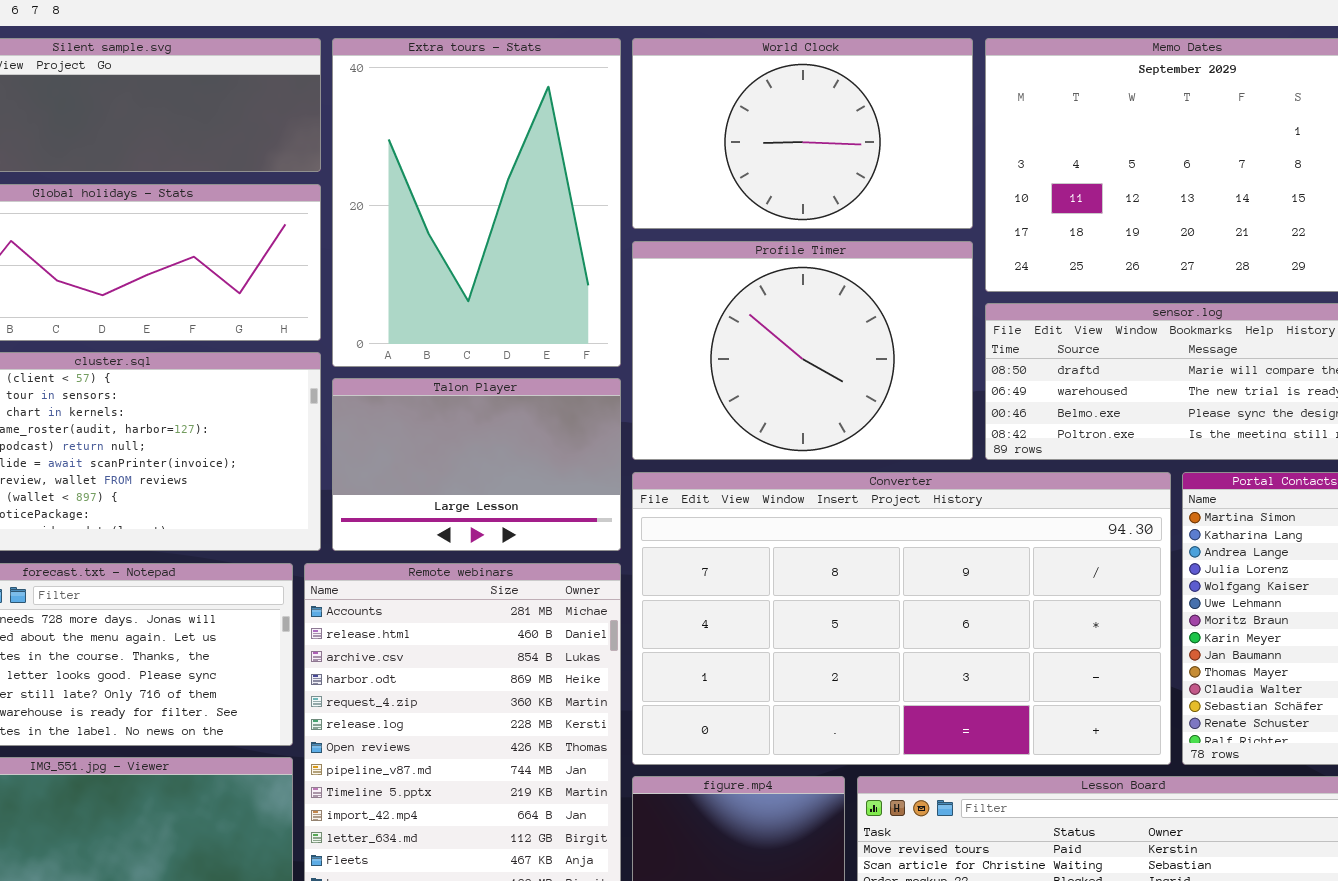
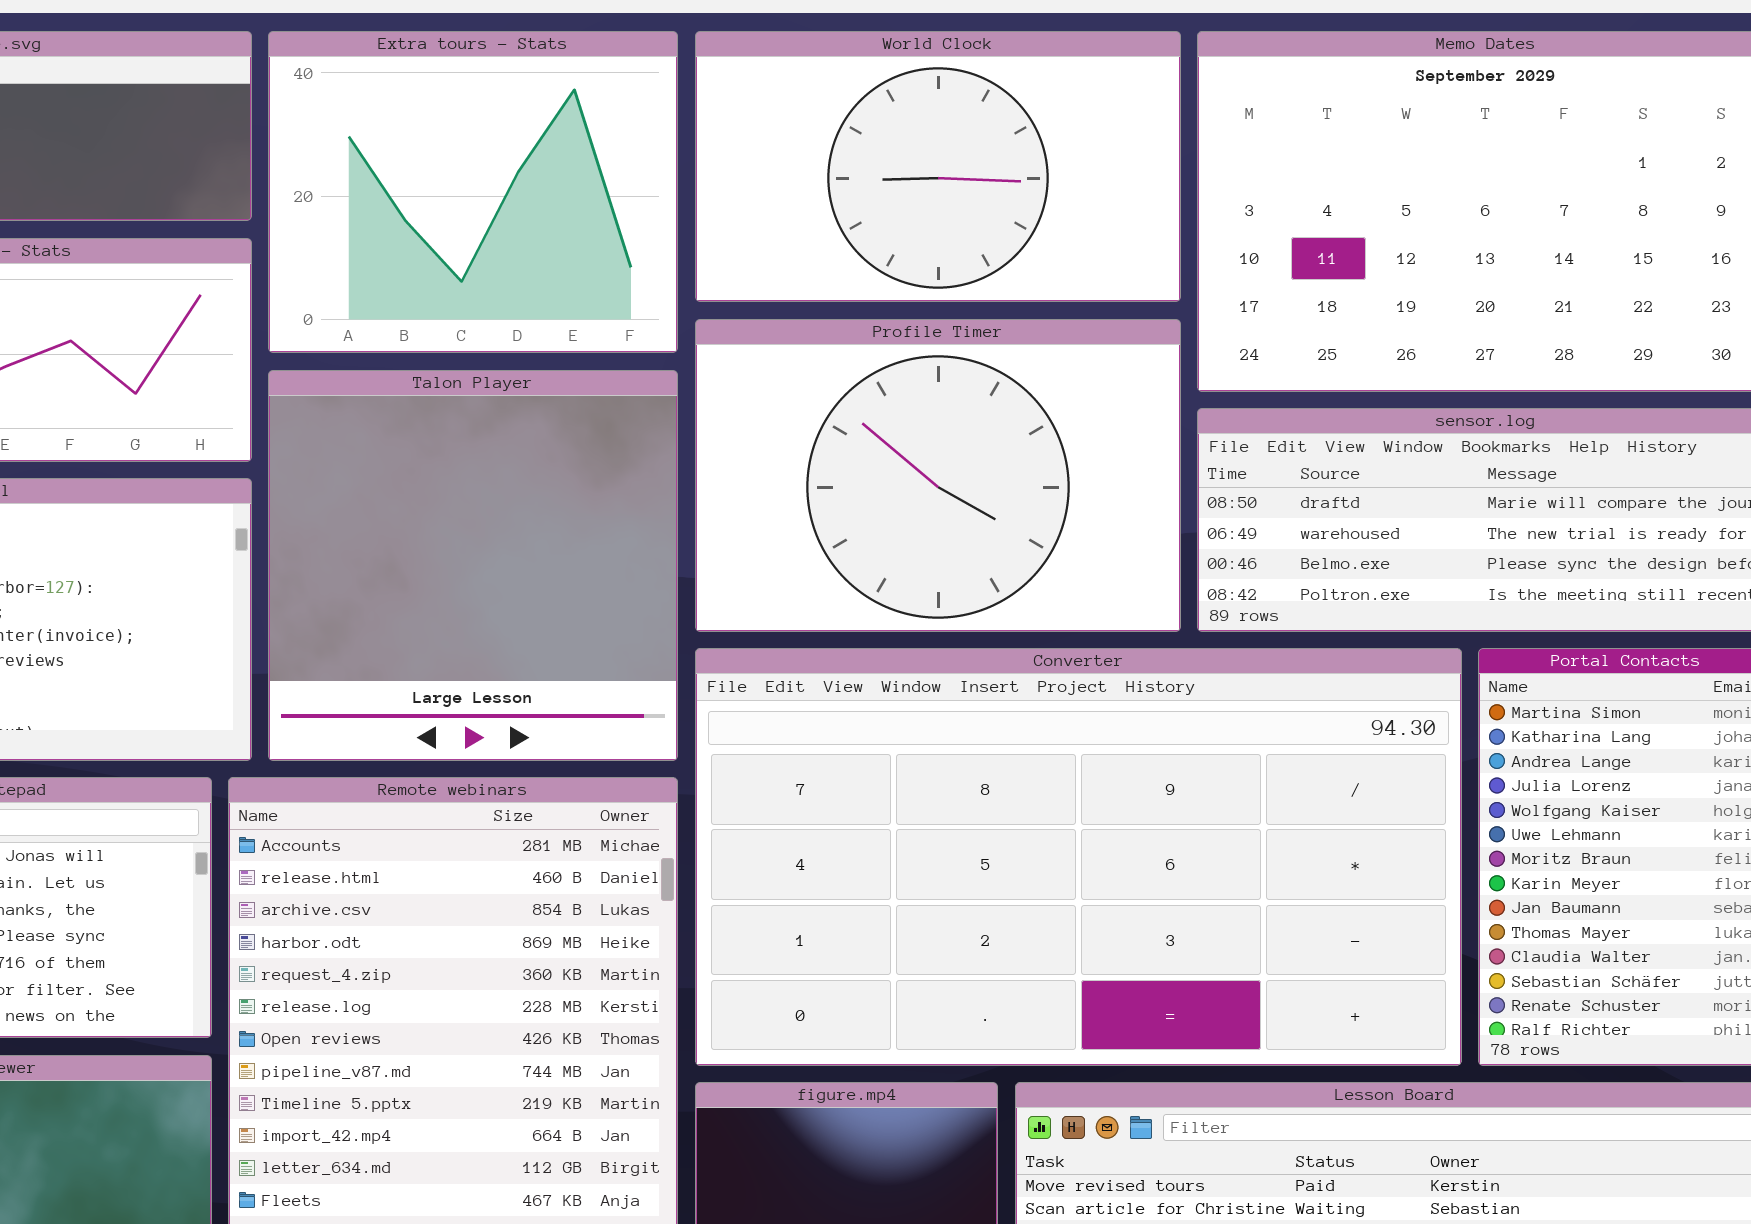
Extra tours - Stats: [332,38,621,367] -> [268,31,678,353], resized
Talon Player: [332,378,621,551] -> [268,370,678,761], resized

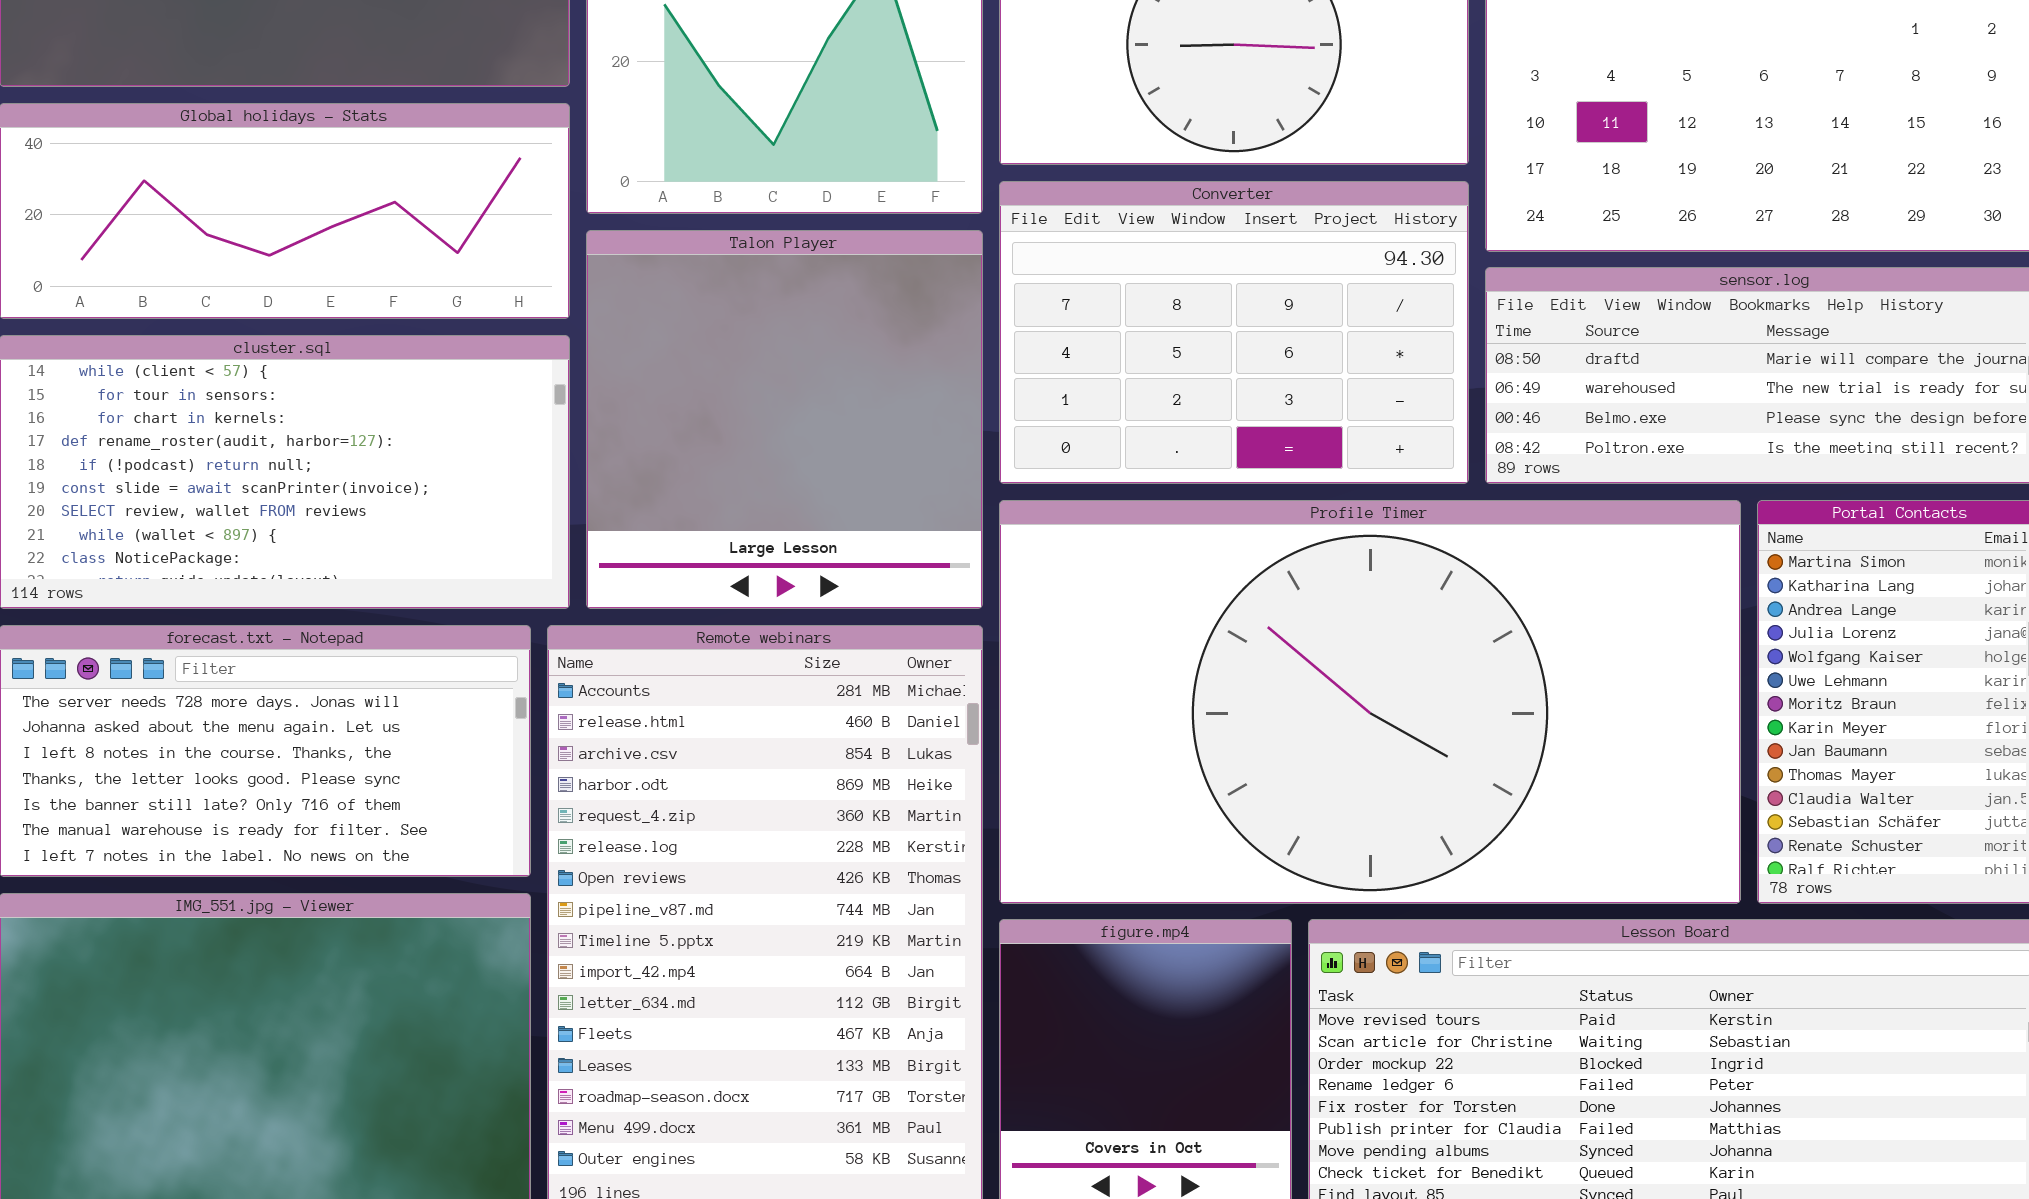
Profile Timer: [695,319,1181,632] -> [999,500,1741,904], moved, resized
Converter: [695,648,1462,1066] -> [999,181,1469,484], moved, resized

